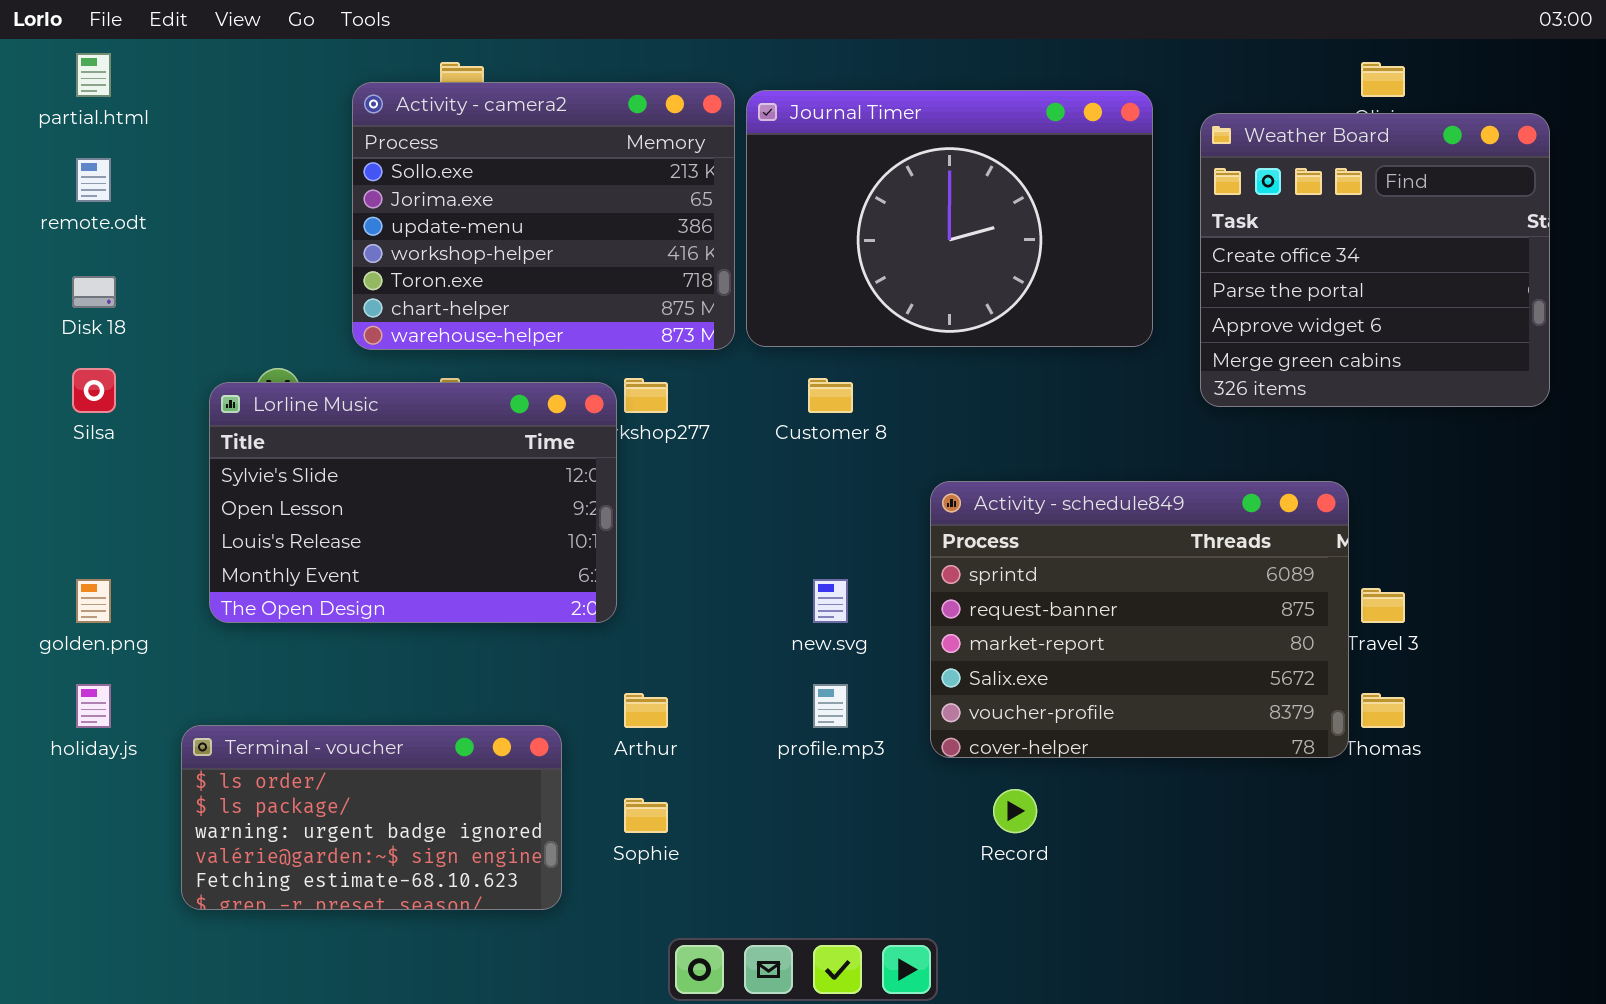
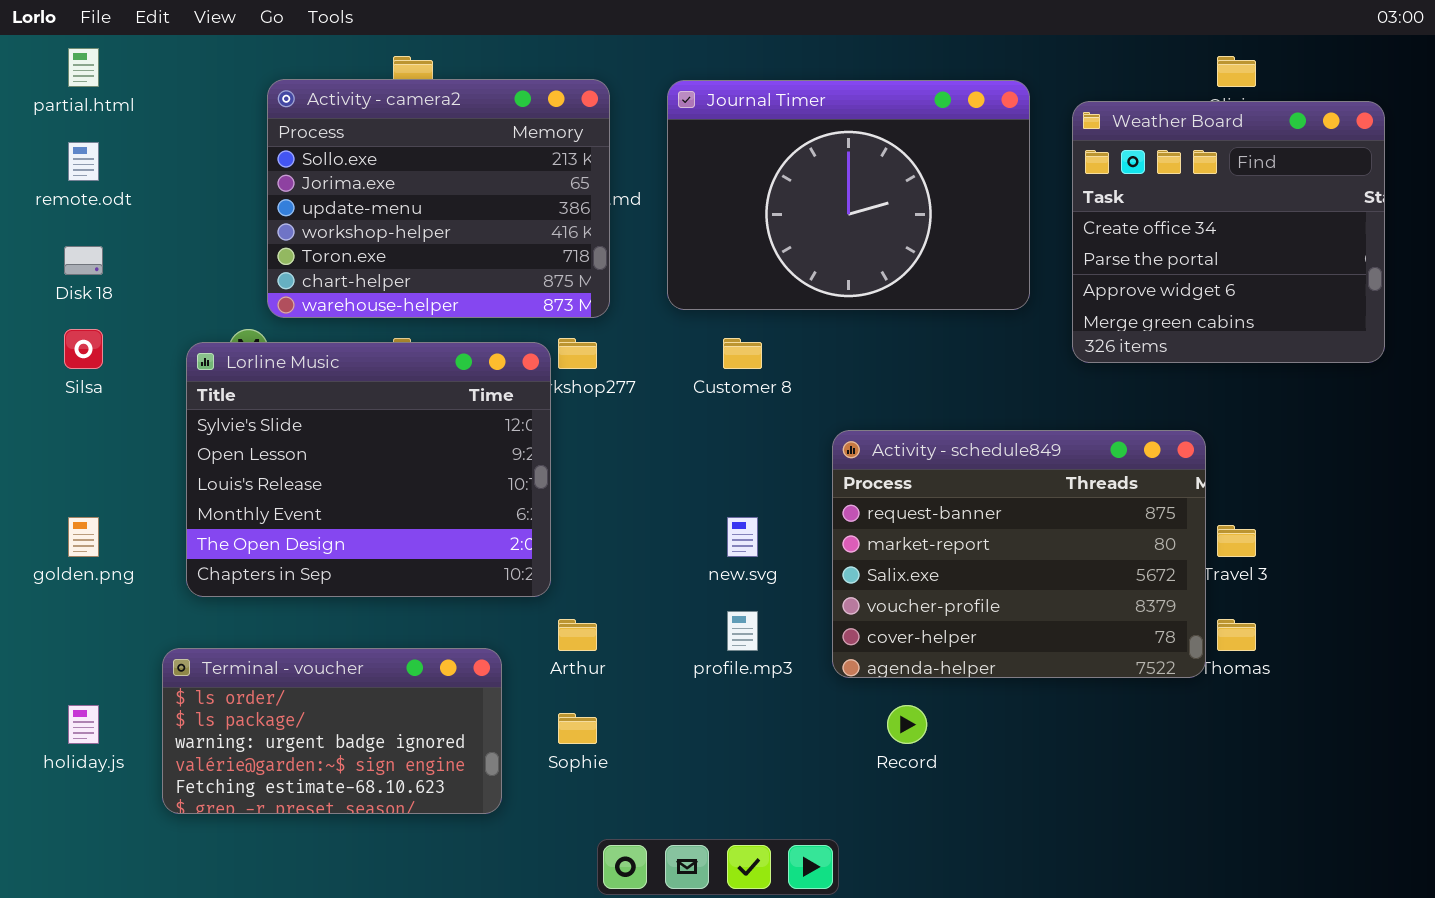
Activity - camera2: [352,82,735,350] -> [267,79,610,318], moved
Lorline Music: [209,382,617,623] -> [186,342,551,597], resized
Activity - schedule849: [930,481,1349,758] -> [832,430,1206,678], scrolled down 1 row
holiday.js: [76,684,111,728] -> [68,705,99,744], moved

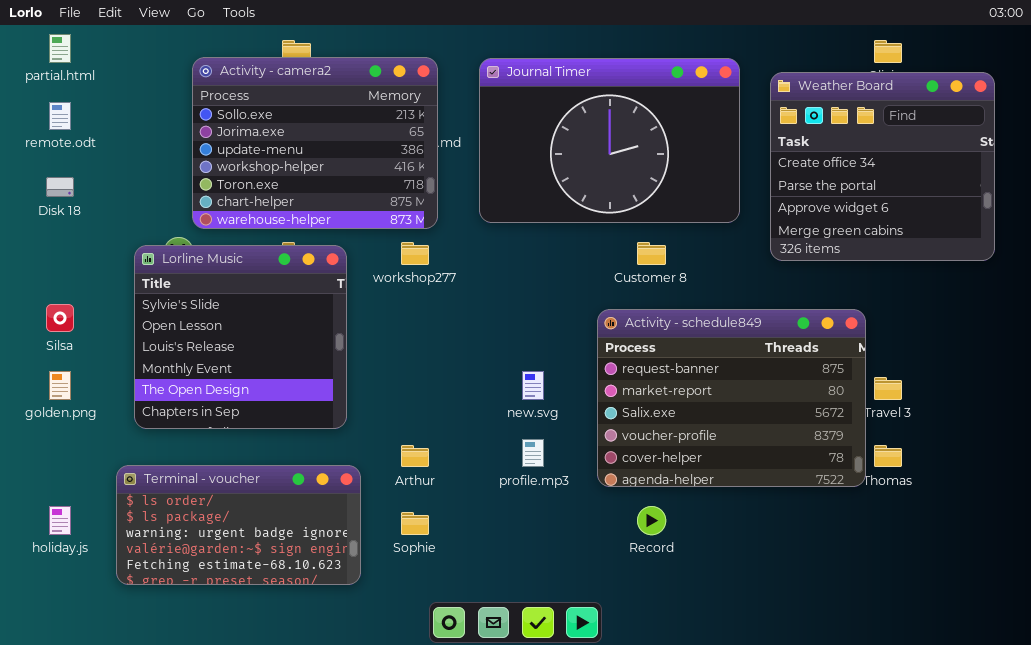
Silsa: [64,329,103,369] -> [46,304,74,332], moved
Customer 8: [723,338,762,369] -> [637,242,666,265], moved
Lorline Music: [186,342,551,597] -> [134,245,347,429], resized

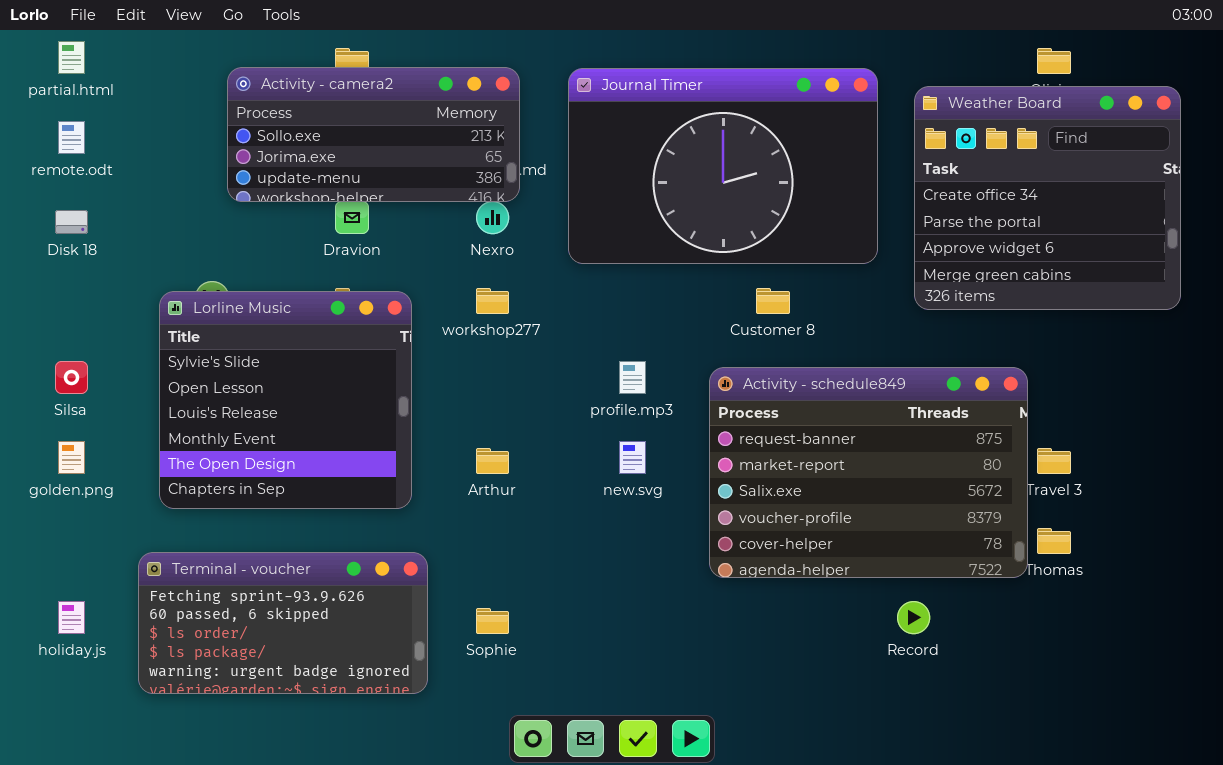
Activity - camera2: [192,57,438,229] -> [227,67,520,202], resized
profile.mp3: [522,439,544,467] -> [619,361,646,394], moved
Arthur: [401,445,429,467] -> [476,448,509,474], moved
Terminal - voucher: [116,465,361,585] -> [138,552,428,694], scrolled up 2 rows
Record: [637,506,666,535] -> [897,601,930,634], moved

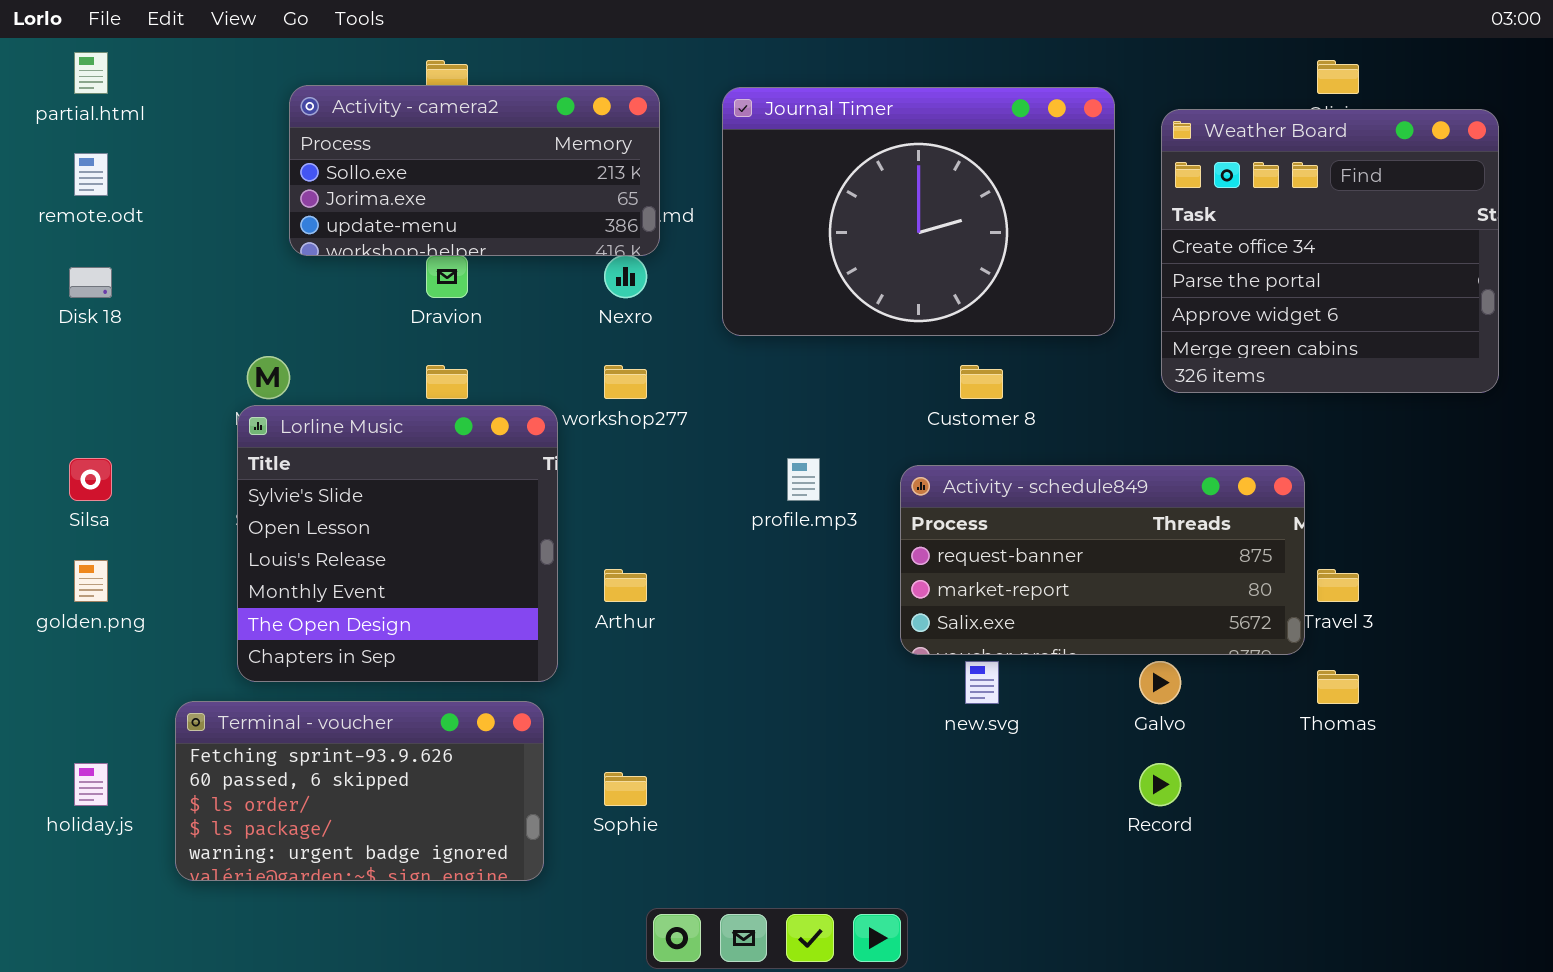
Lorline Music: [159,291,412,509] -> [237,405,558,682], moved
Activity - schedule849: [709,367,1028,578] -> [900,465,1305,655], resized
new.svg: [619,441,646,474] -> [965,661,999,704], moved

